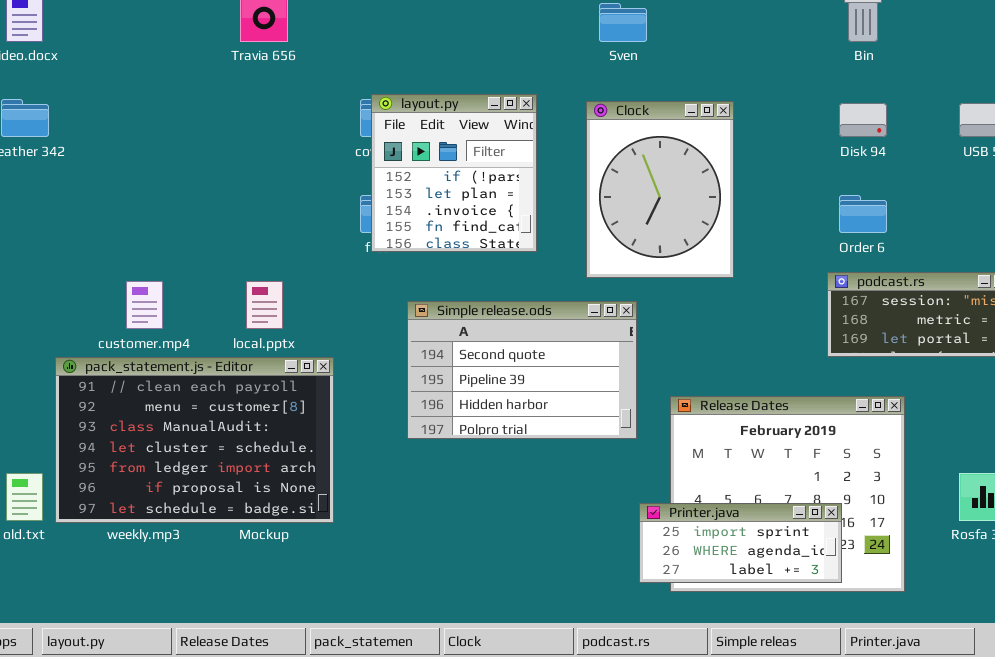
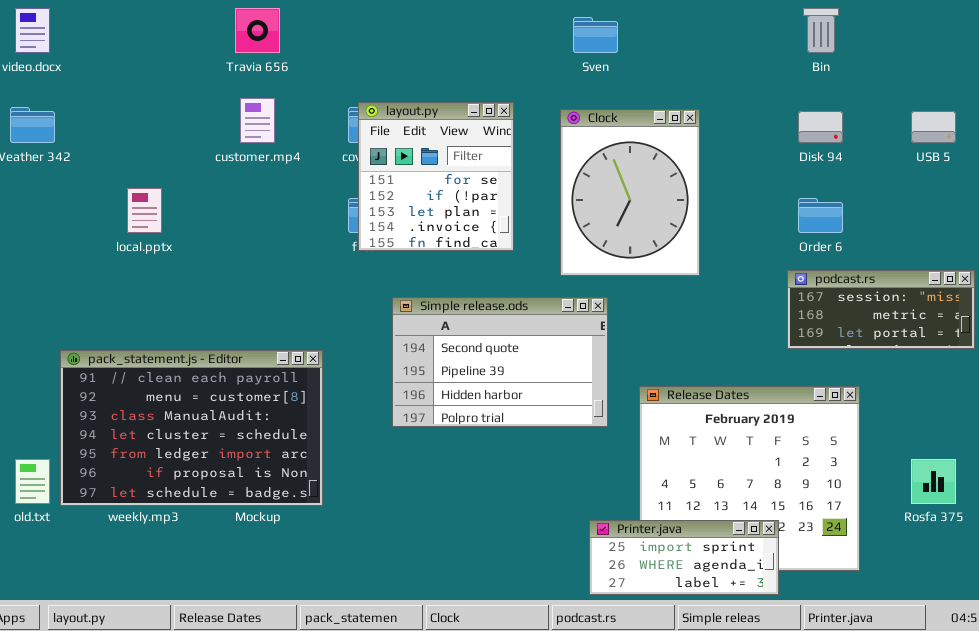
layout.py: [371,94,537,252] -> [358,102,514,251], scrolled up 1 row
customer.mp4: [126,281,163,329] -> [240,98,275,143], moved
local.pptx: [246,281,283,329] -> [127,188,162,233], moved
Printer.java: [639,503,842,583] -> [589,520,779,595], moved

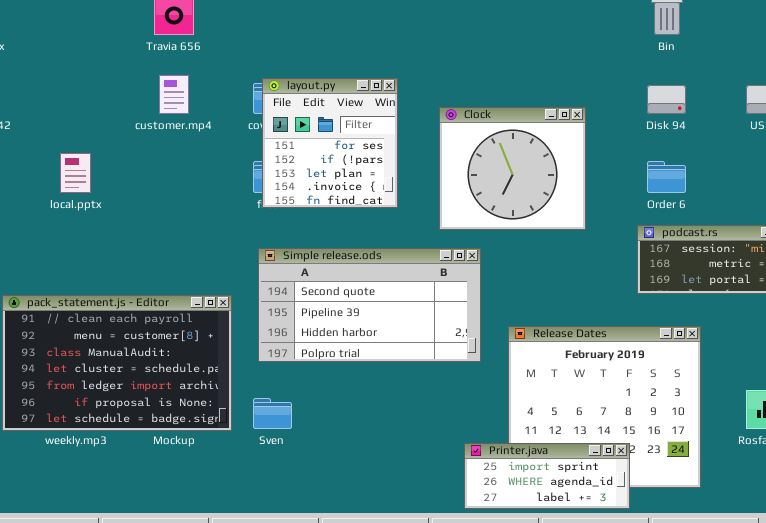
Sven: [573,17,618,53] -> [253,398,292,429], moved
Clock: [560,109,700,276] -> [439,107,586,230], resized
Simple release.ods: [392,297,608,427] -> [258,248,481,362], resized

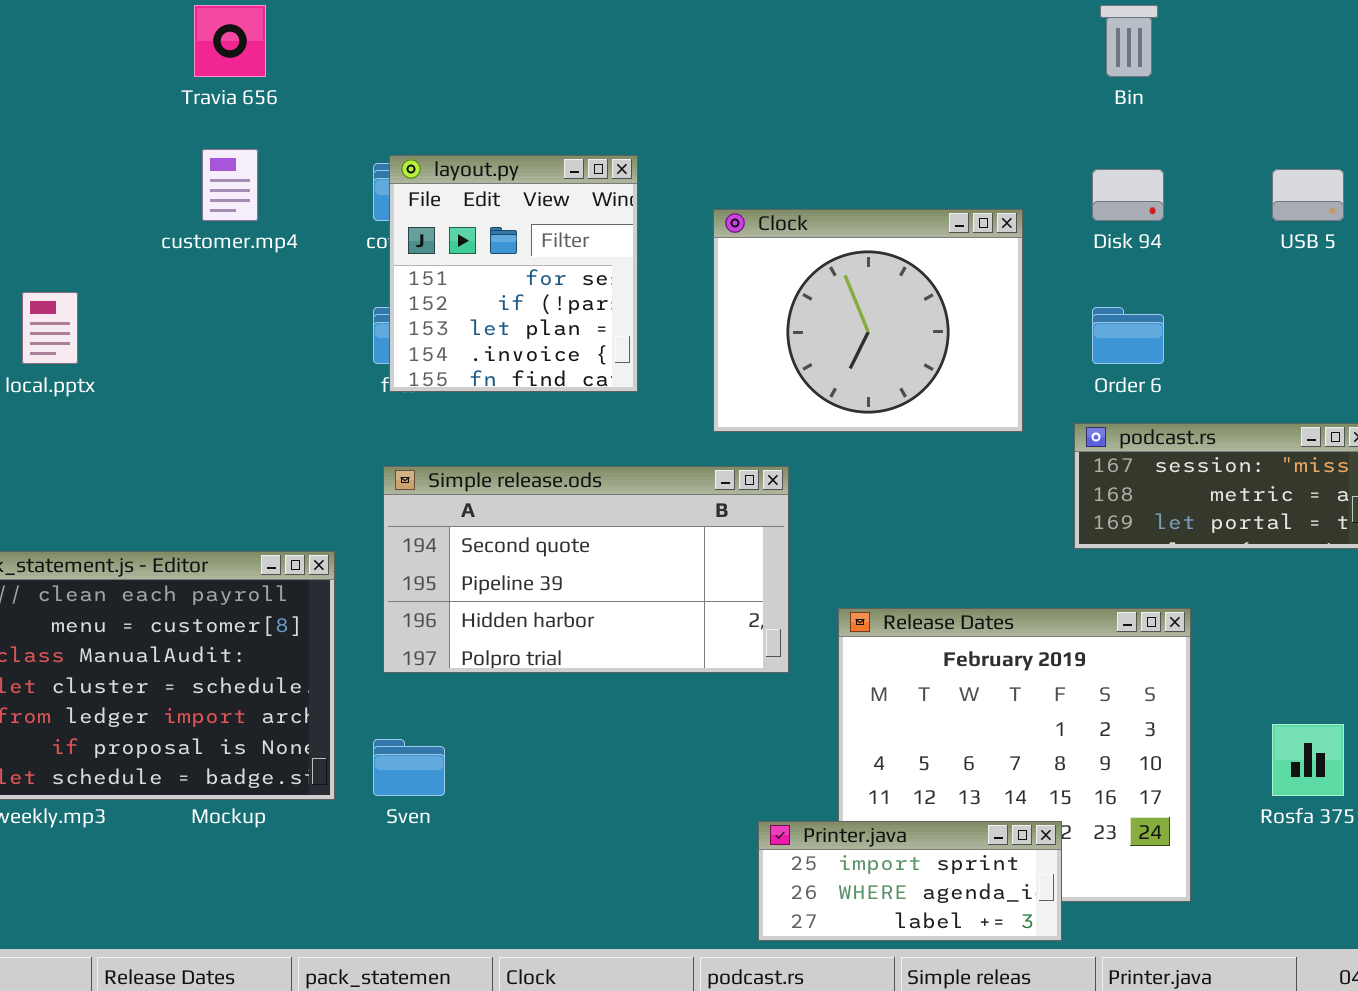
Clock: [439,107,586,230] -> [713,209,1023,432], resized

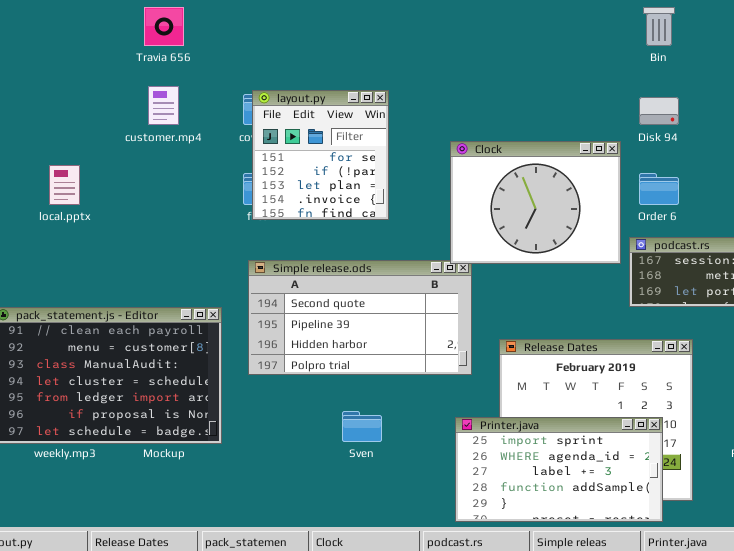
Clock: [713,209,1023,432] -> [450,141,621,264], moved
Sven: [373,739,445,796] -> [342,411,382,442], moved
Printer.java: [758,821,1062,941] -> [455,417,663,522], resized

